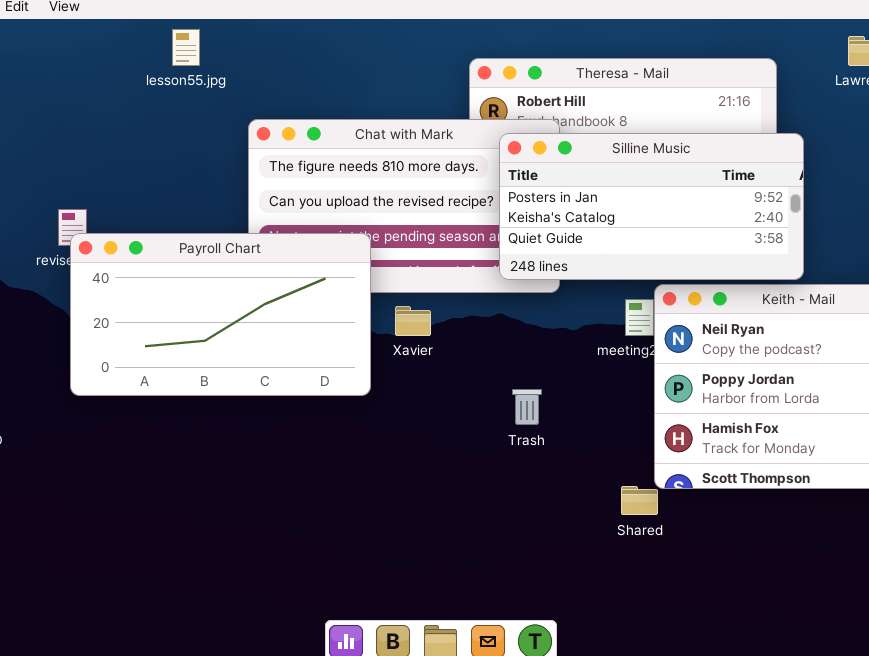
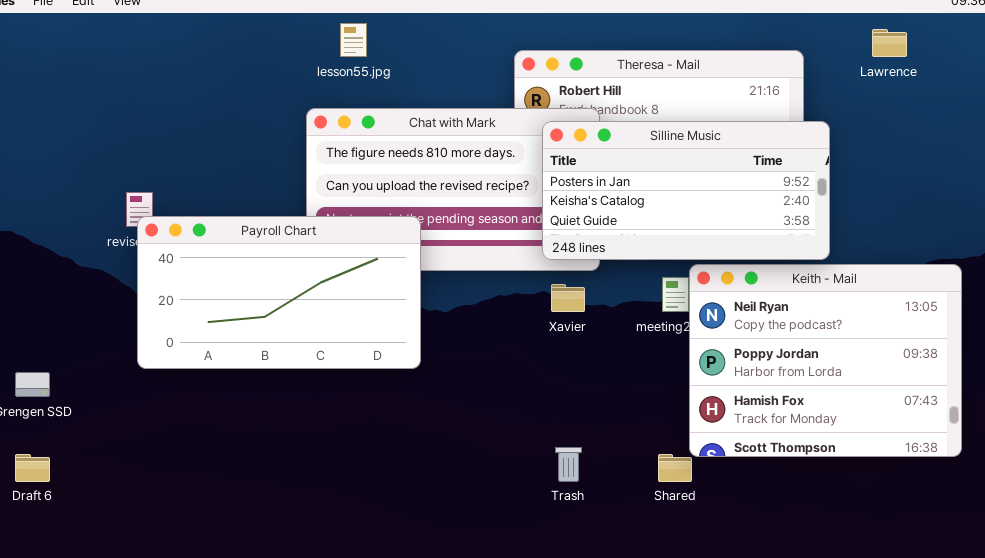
lesson55.jpg: [172,29,200,66] -> [340,23,367,57], moved
Xavier: [395,306,431,336] -> [551,284,585,312], moved
Trash: [512,389,542,425] -> [555,447,582,482], moved

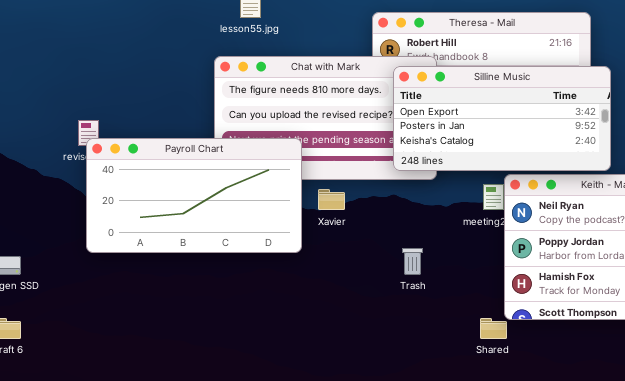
Silline Music: [542,121,830,260] -> [393,66,611,171], scrolled up 1 row
Xavier: [551,284,585,312] -> [318,189,345,210], moved
Trash: [555,447,582,482] -> [402,248,423,275], moved

